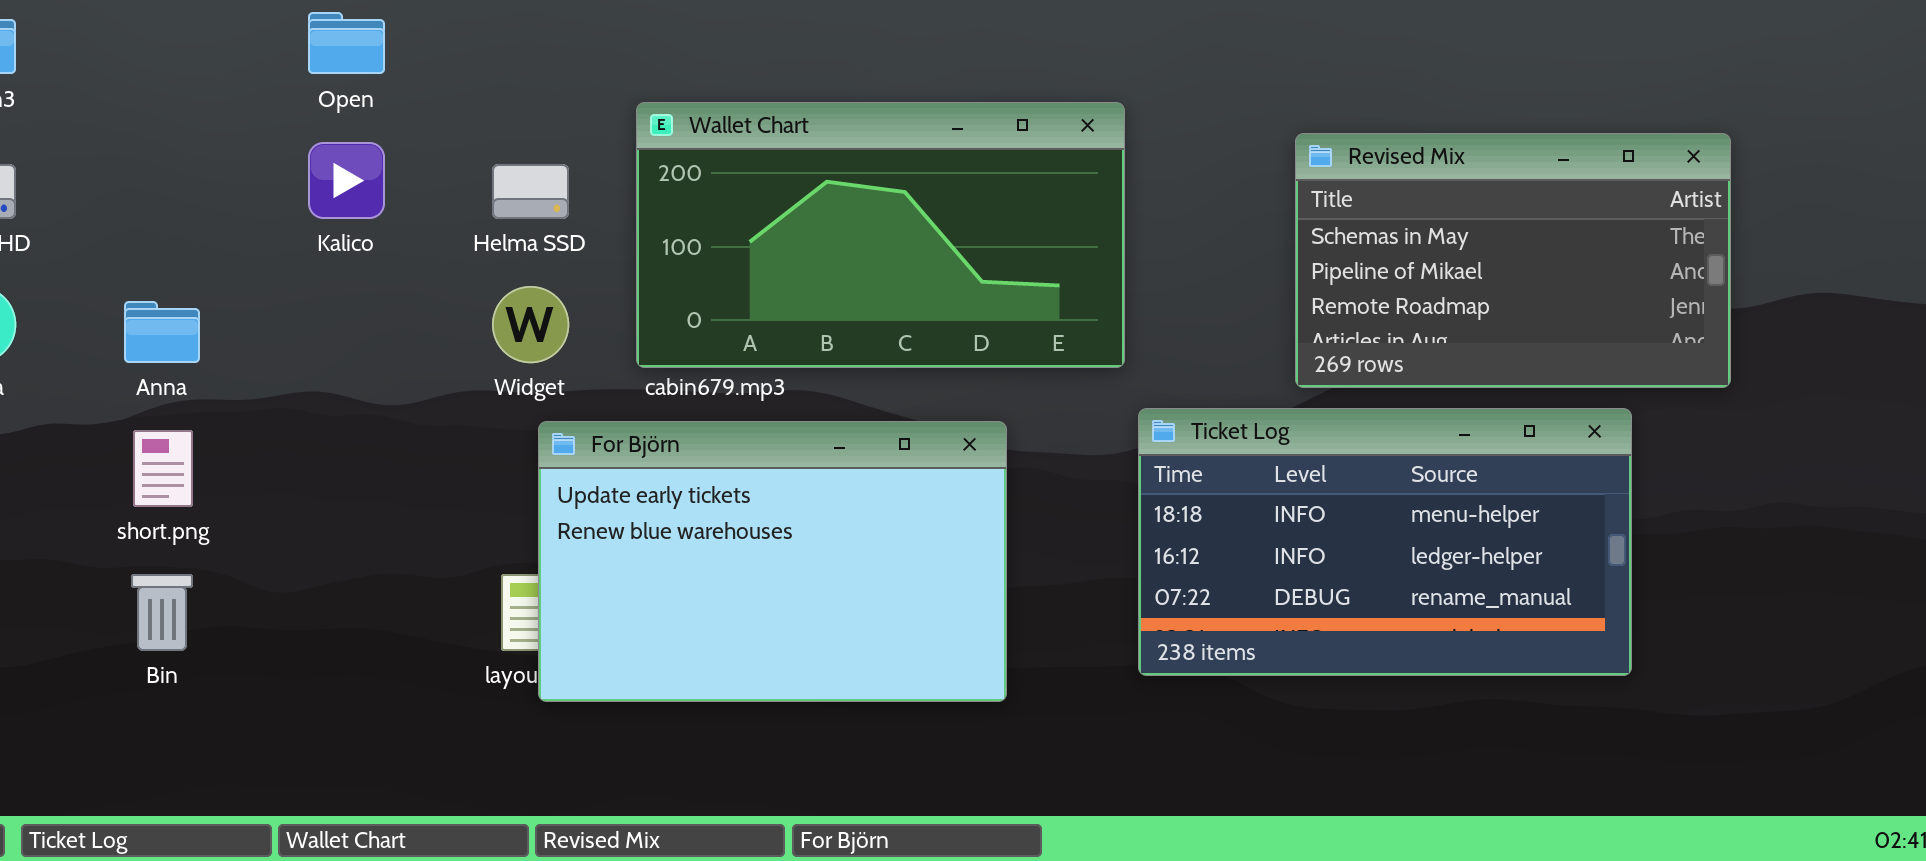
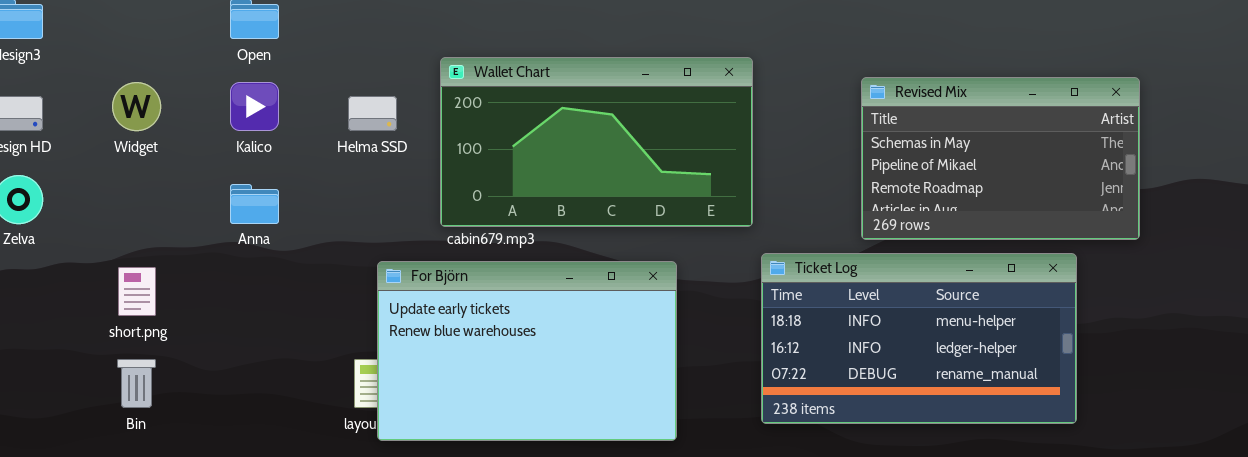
Widget: [492,286,569,363] -> [112,82,161,131], moved
Anna: [124,301,200,363] -> [230,184,279,224], moved

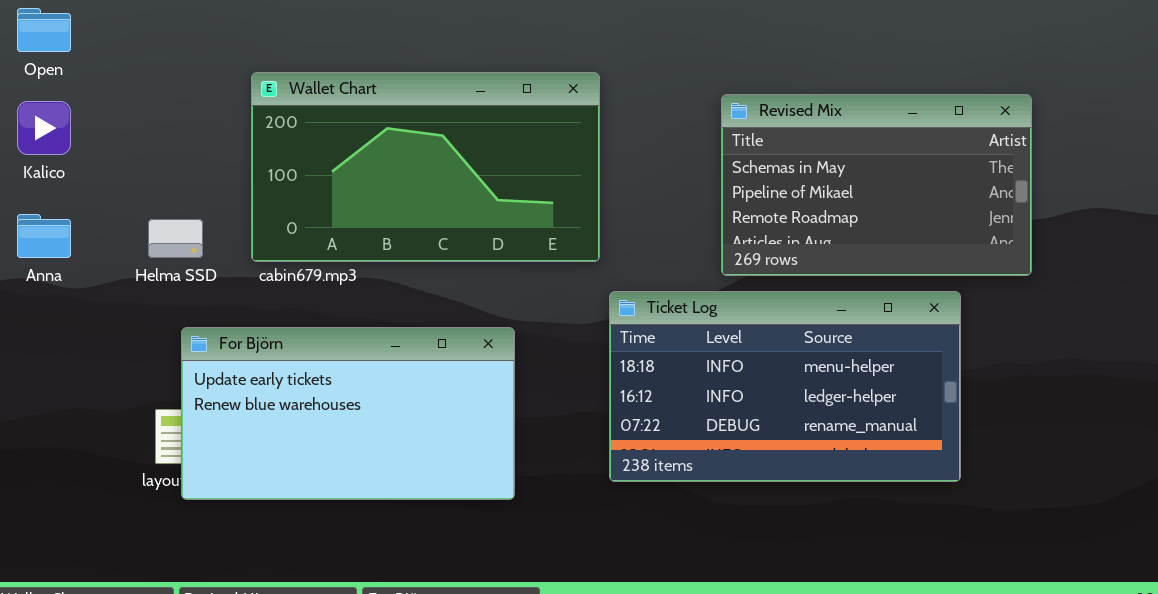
Helma SSD: [348,96,397,131] -> [148,219,203,258], moved
For Björn: [377,261,677,441] -> [181,327,515,500], resized

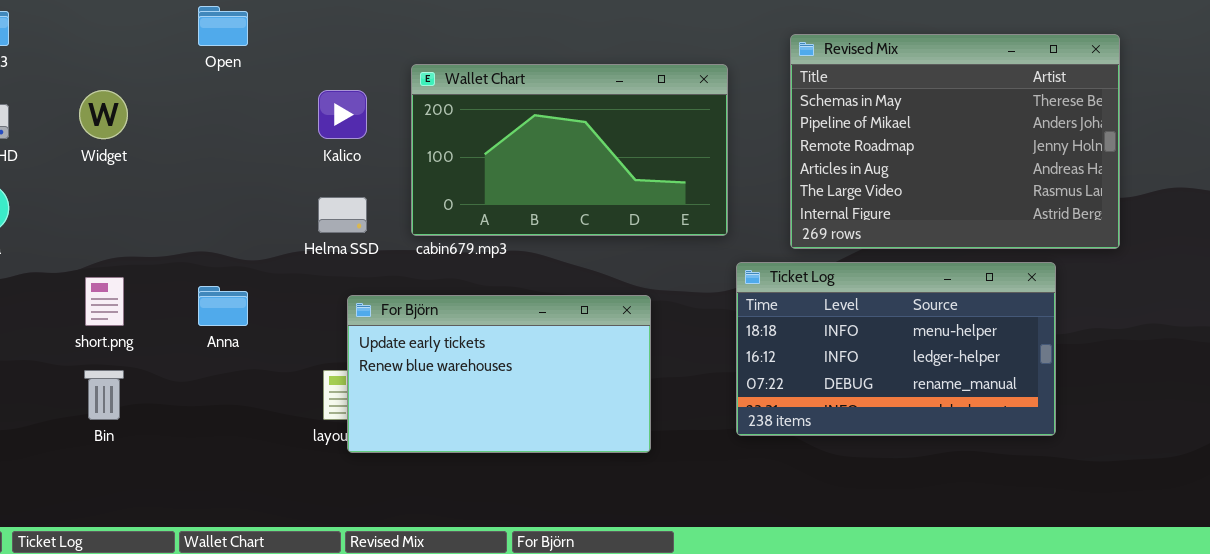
Revised Mix: [721,94,1032,276] -> [790,34,1120,249], resized
Kalico: [17,101,71,155] -> [318,90,367,139], moved
Anna: [17,214,71,258] -> [198,286,248,326], moved

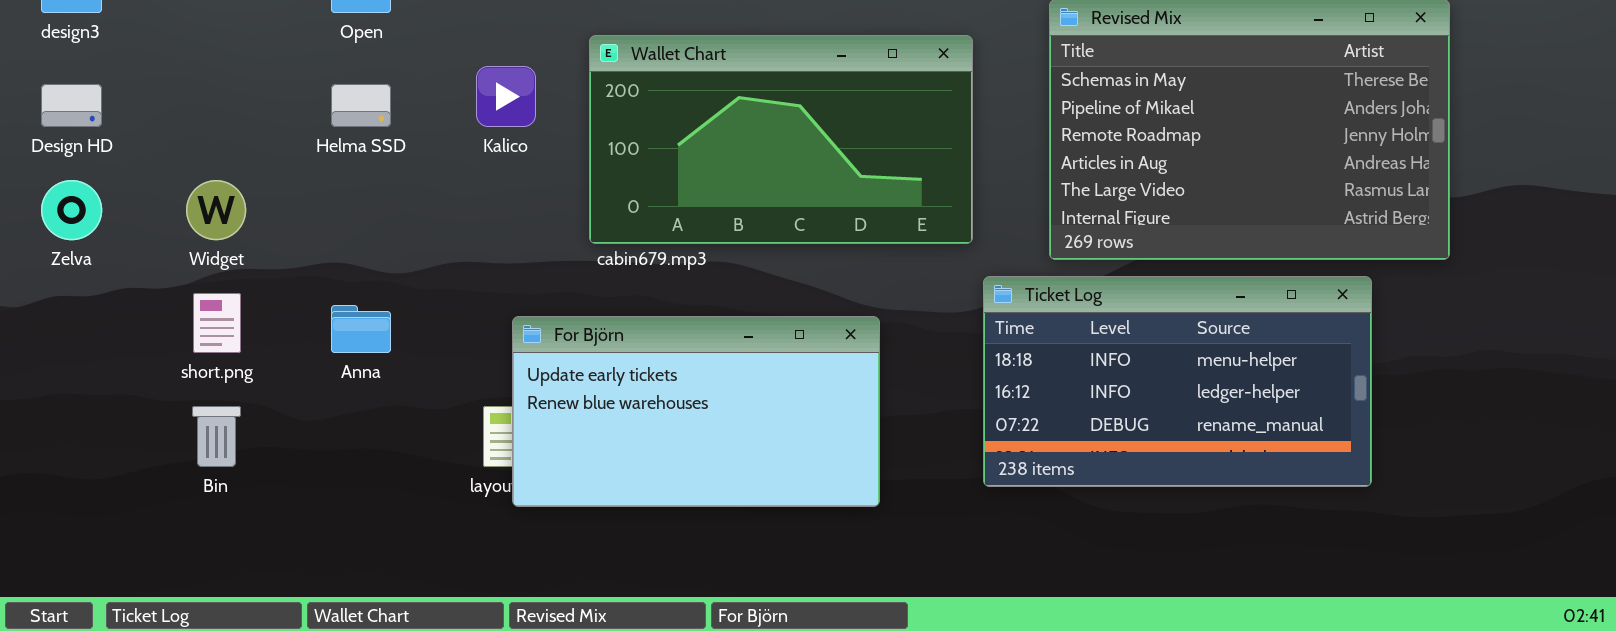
Widget: [79,90,128,139] -> [186,180,246,240], moved
Helma SSD: [318,197,367,233] -> [331,84,391,127], moved

